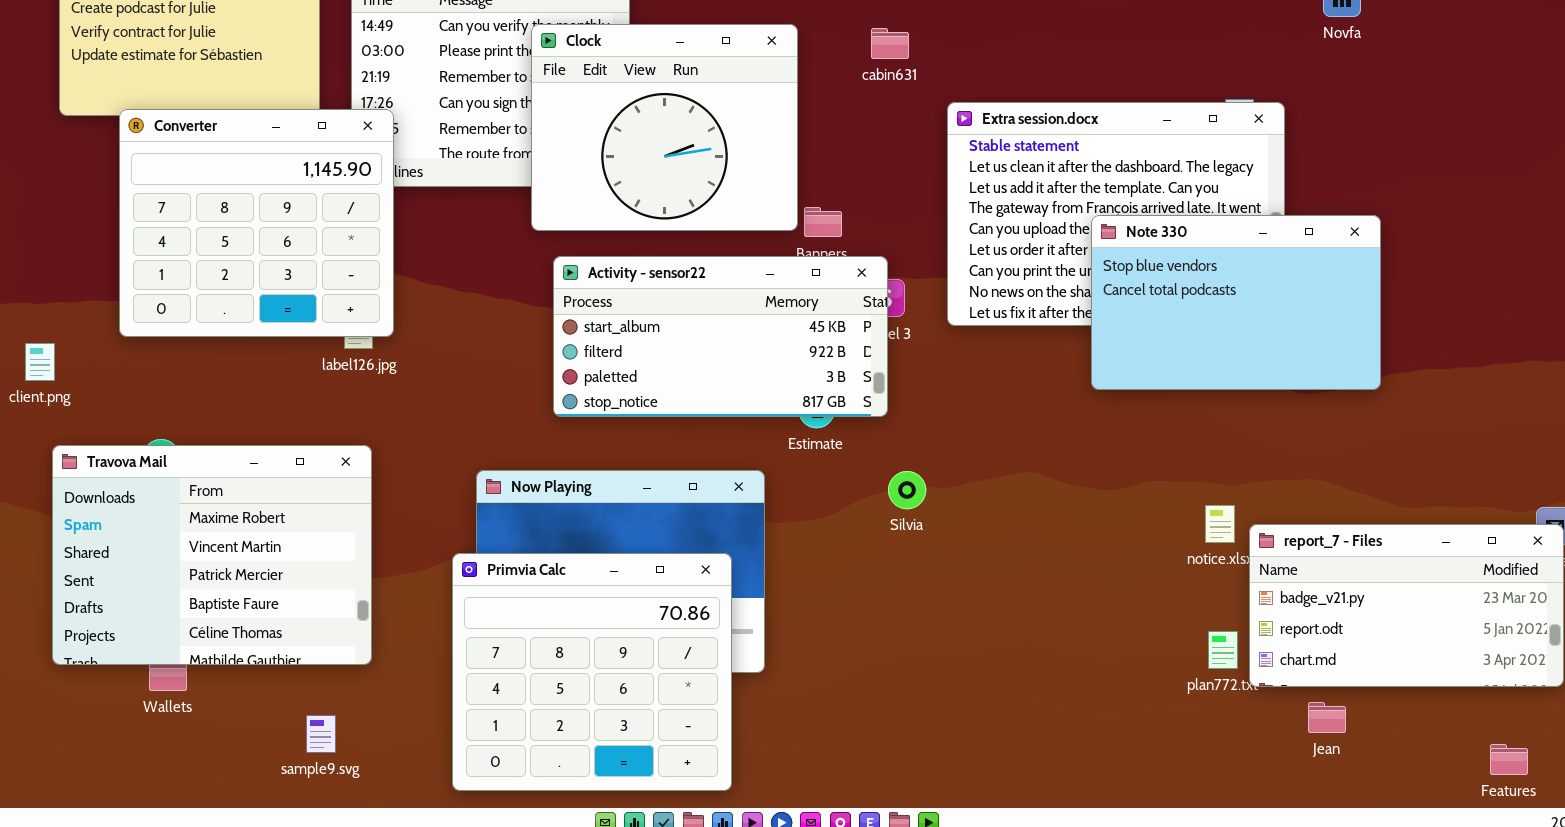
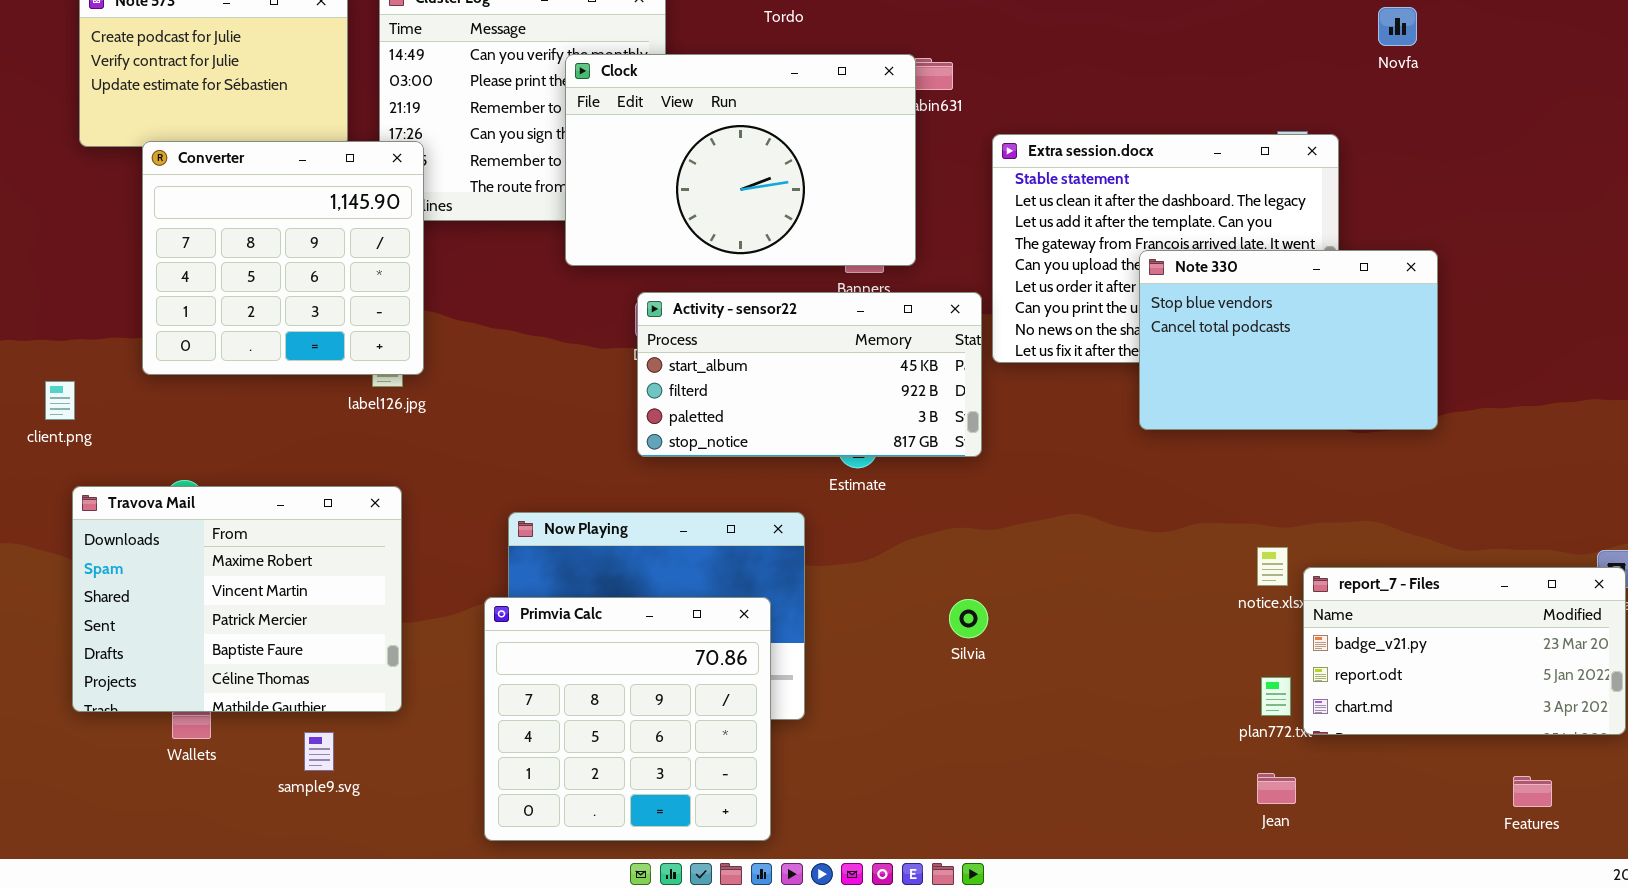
Clock: [531,24,798,231] -> [565,54,916,266], resized
Activity - sensor22: [553,256,888,417] -> [637,292,982,457], moved
Silvia: [888,471,926,509] -> [949,599,988,638], moved
Jean: [1308,702,1346,733] -> [1257,773,1296,804], moved
sample9.svg: [306,715,336,753] -> [304,732,334,771], moved
Features: [1490,744,1528,775] -> [1513,776,1552,807], moved

